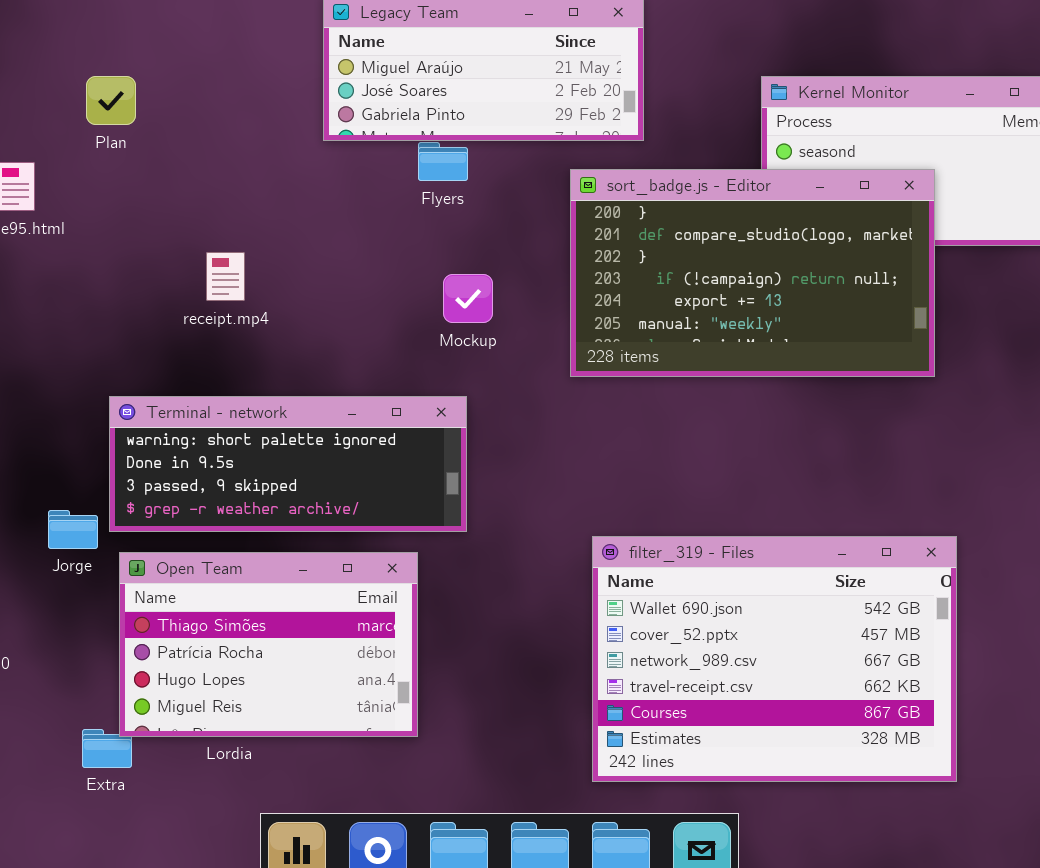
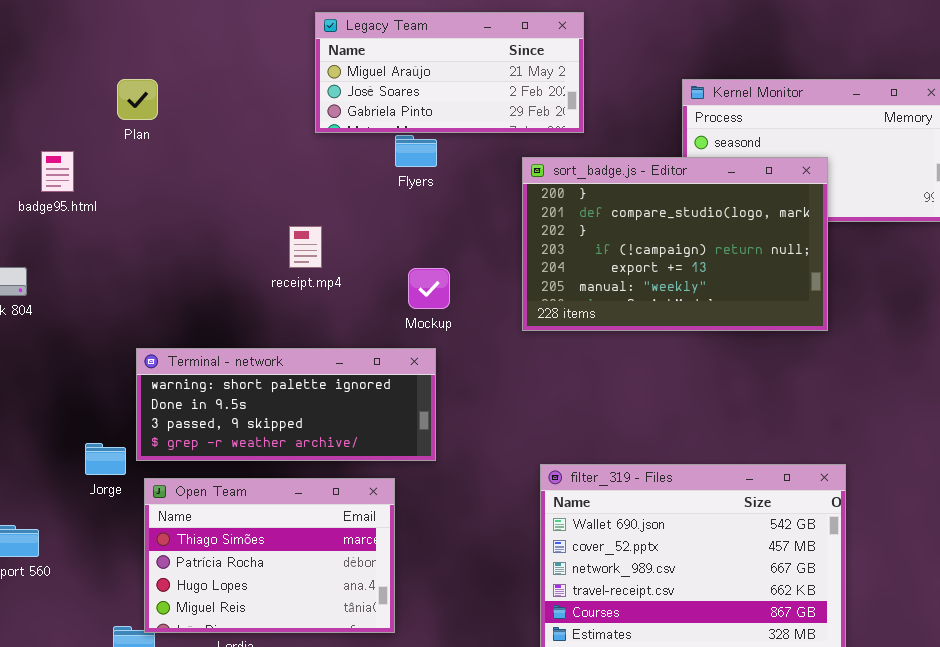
receipt.mp4: [206,252,245,301] -> [289,226,322,268], moved
Mockup: [443,274,493,323] -> [408,268,450,309], moved

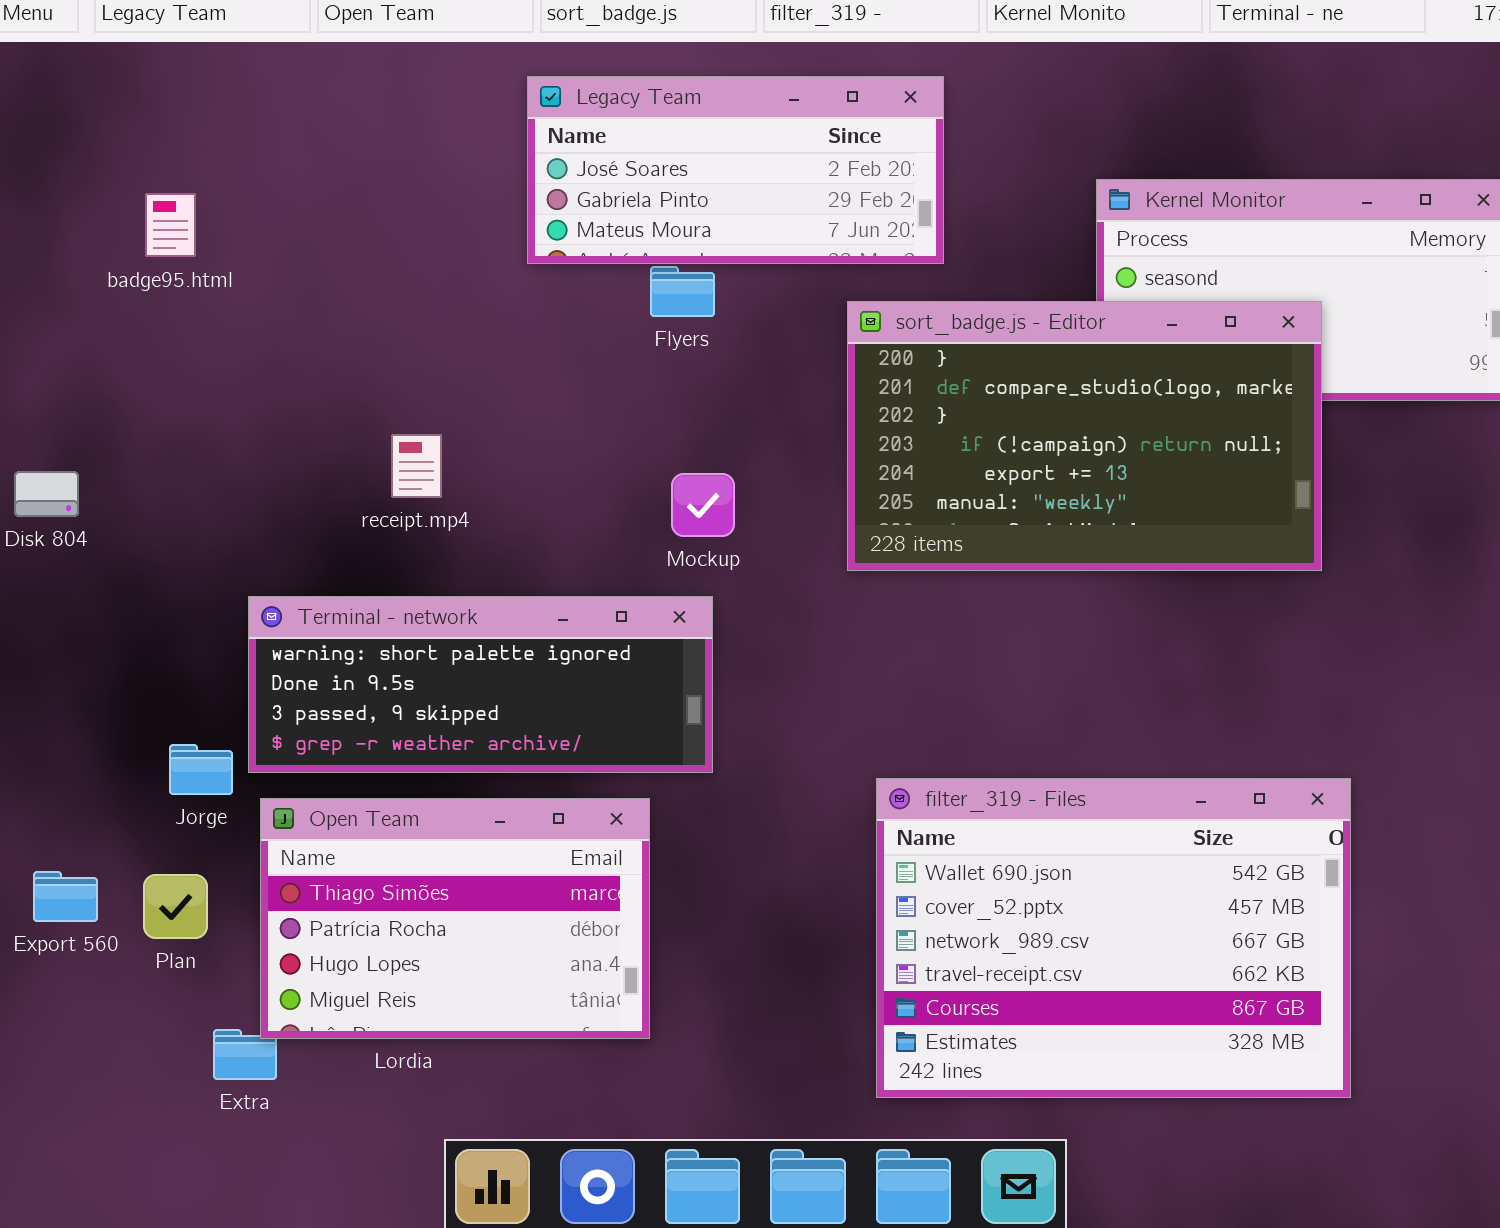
Legacy Team: [315,12,584,133] -> [527,76,944,264], scrolled down 1 row
Plan: [117,79,158,120] -> [143,874,208,939], moved
badge95.html: [41,151,74,192] -> [145,193,196,257], moved
receipt.mp4: [289,226,322,268] -> [391,434,442,498], moved

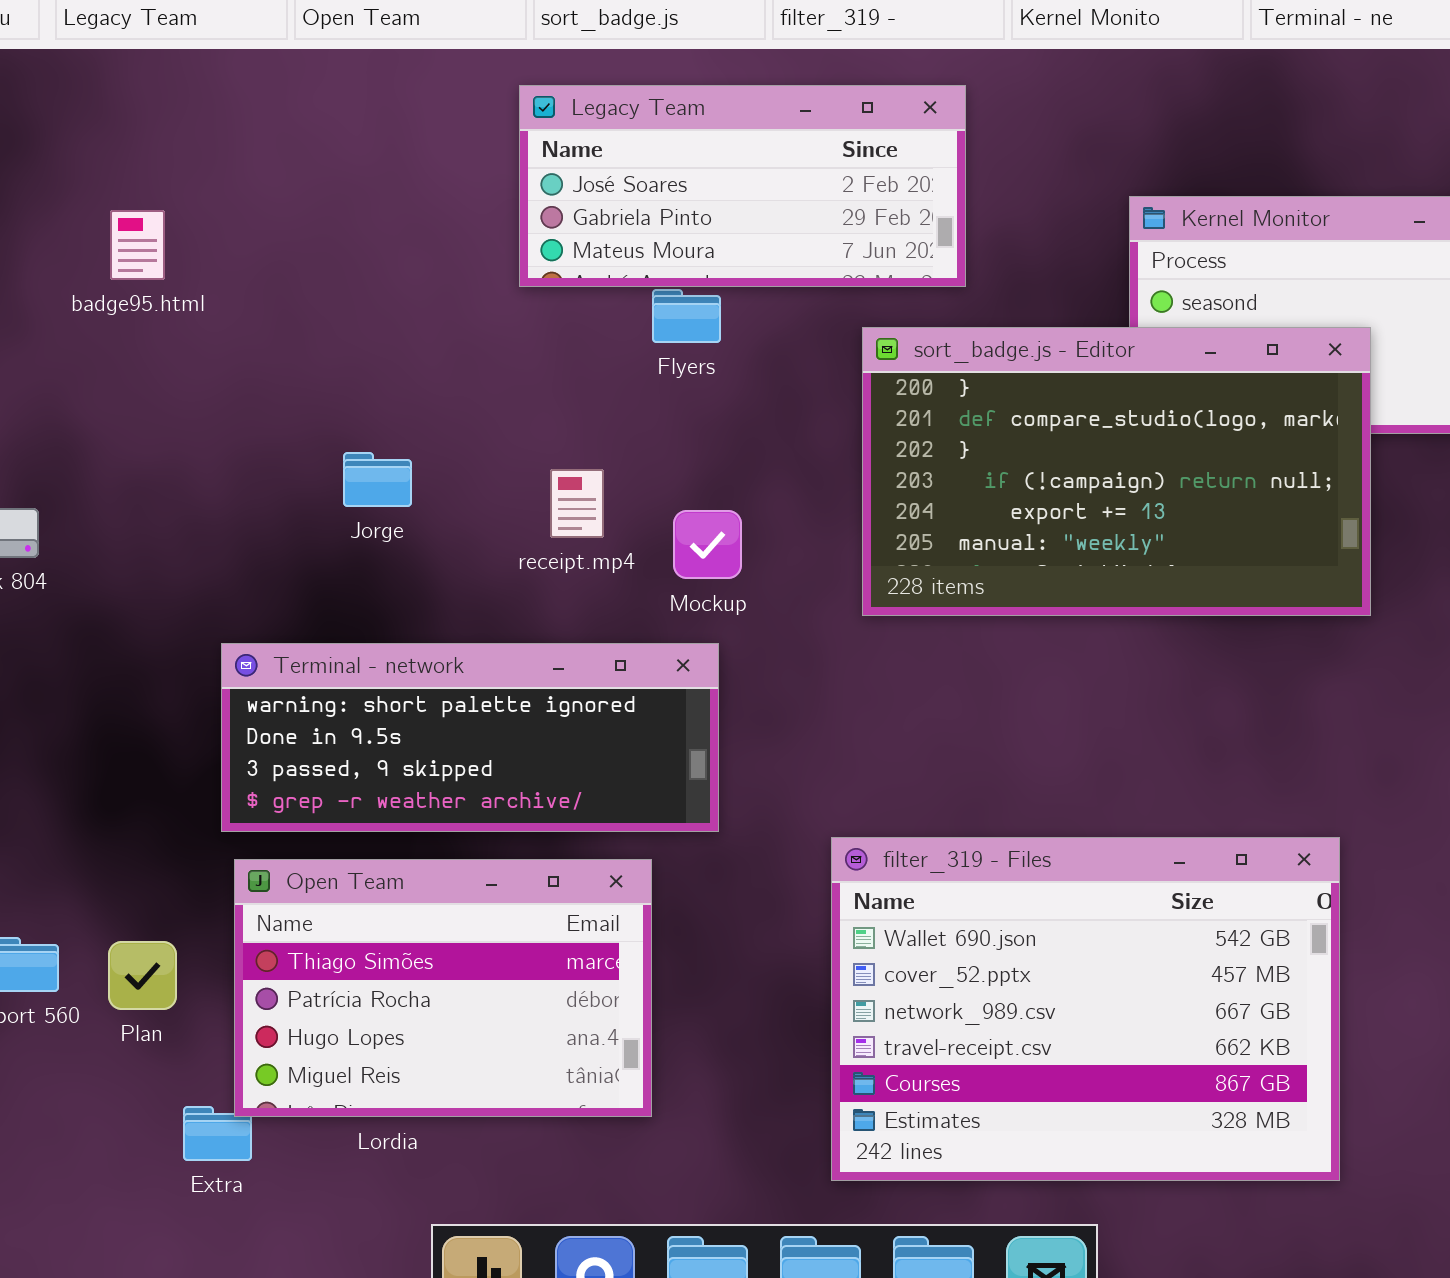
receipt.mp4: [391,434,442,498] -> [550,469,604,538], moved
Jorge: [169,744,233,795] -> [343,452,412,507], moved
filter_319 - Files: [876,778,1351,1098] -> [831,837,1340,1181], moved

